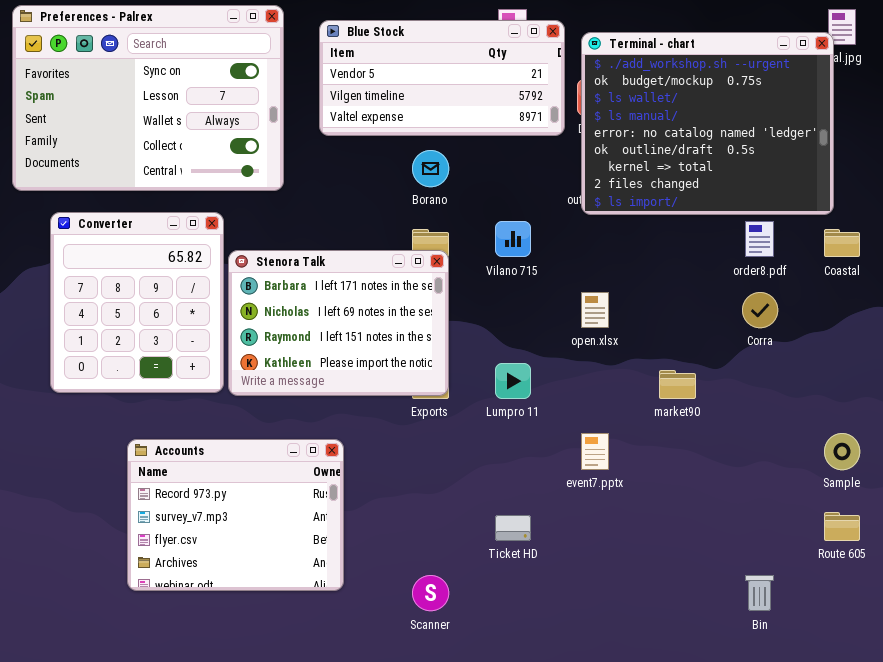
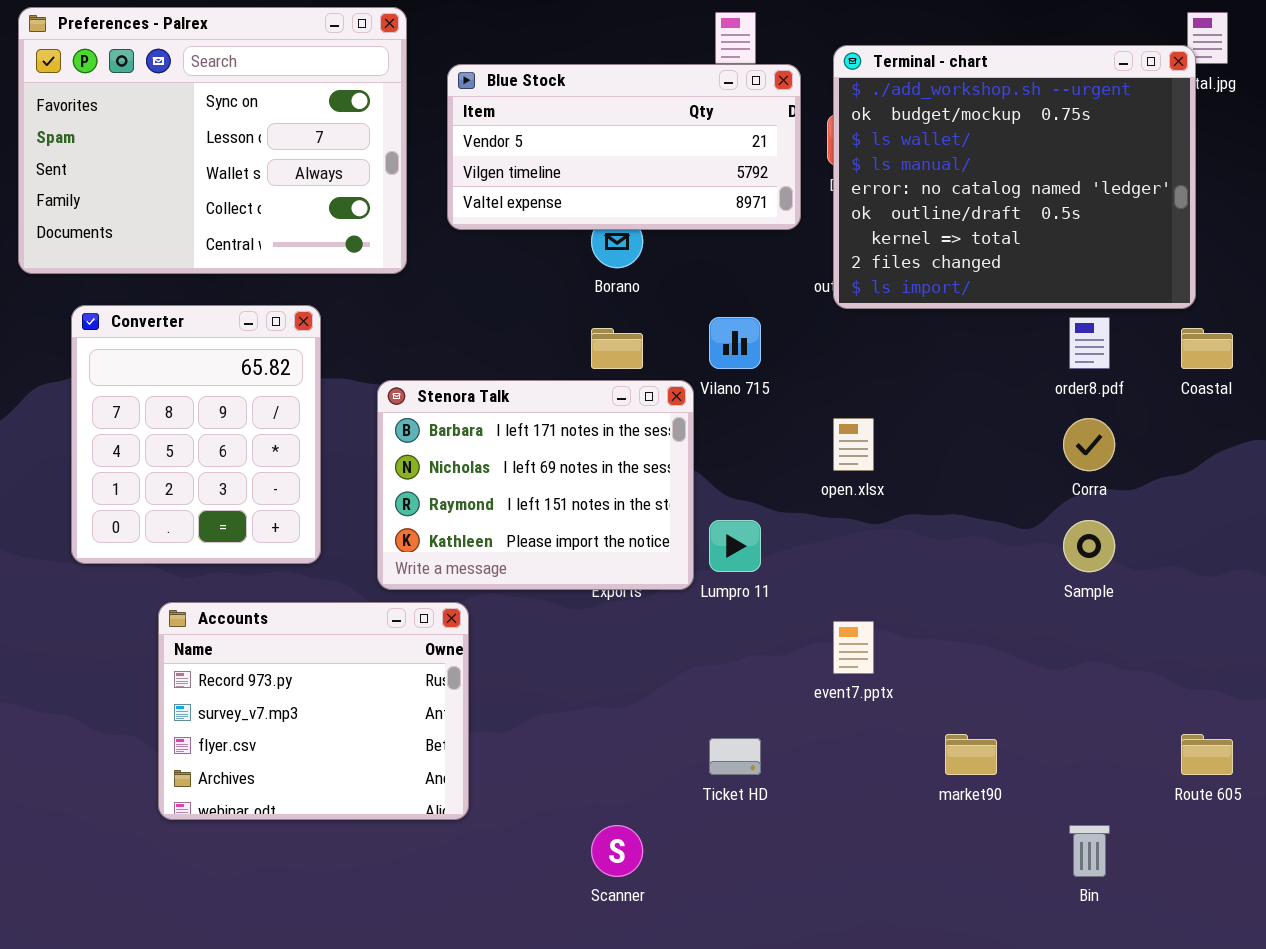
Blue Stock: [319,20,565,136] -> [447,64,801,230], moved
Stenora Talk: [228,250,449,396] -> [377,380,694,590], moved
market90: [659,370,696,399] -> [945,734,997,775], moved
Sample: [824,433,860,470] -> [1063,520,1115,572], moved
Accounts: [127,439,344,591] -> [158,602,469,820], moved

